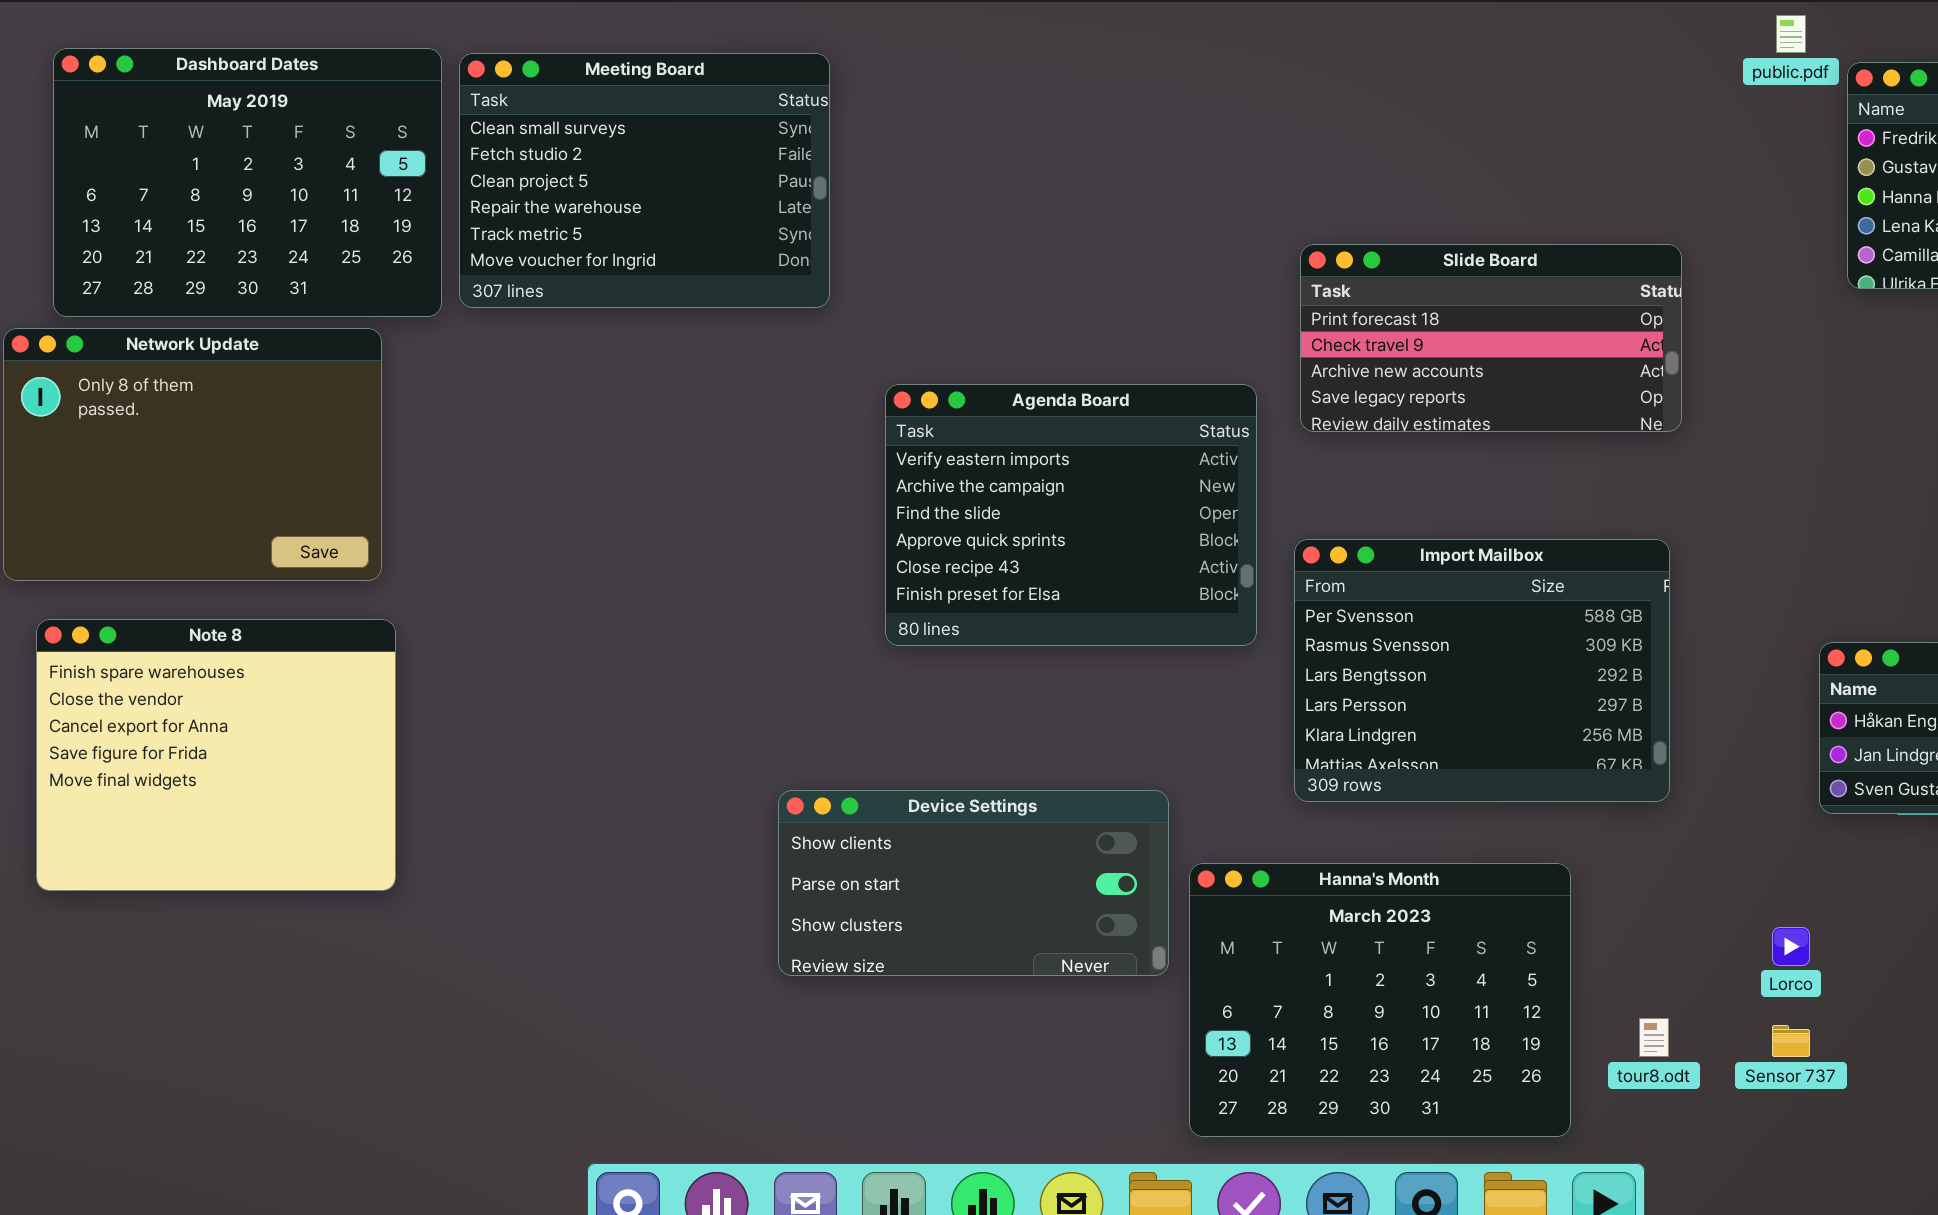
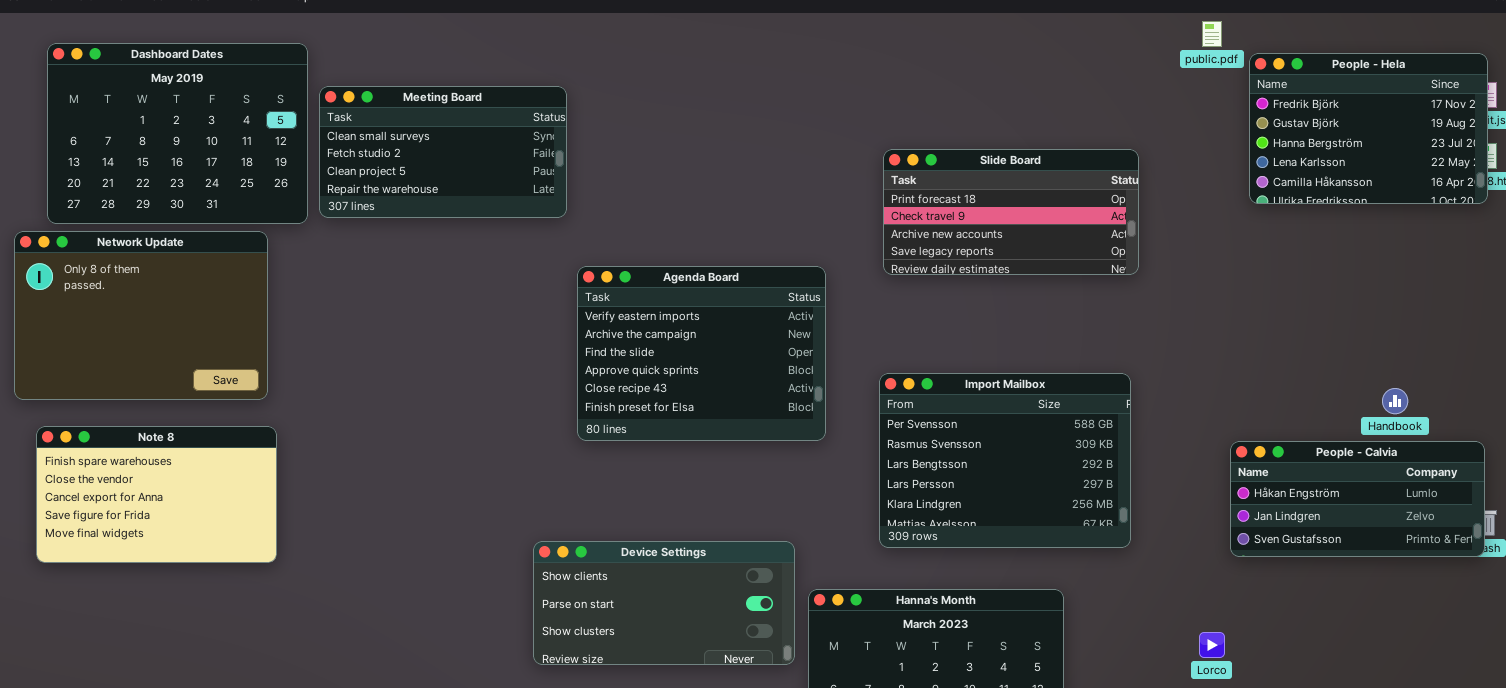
Meeting Board: [459,53,830,308] -> [319,86,567,218], resized
Slide Board: [1300,244,1682,432] -> [883,149,1139,275], moved
Agenda Board: [885,384,1257,646] -> [577,266,826,441], moved
Note 8: [36,619,396,891] -> [36,426,277,563], resized

